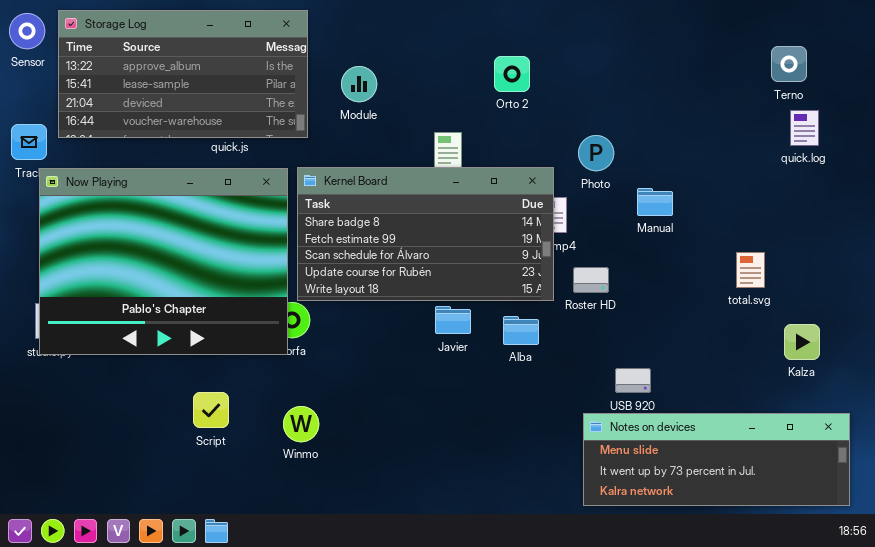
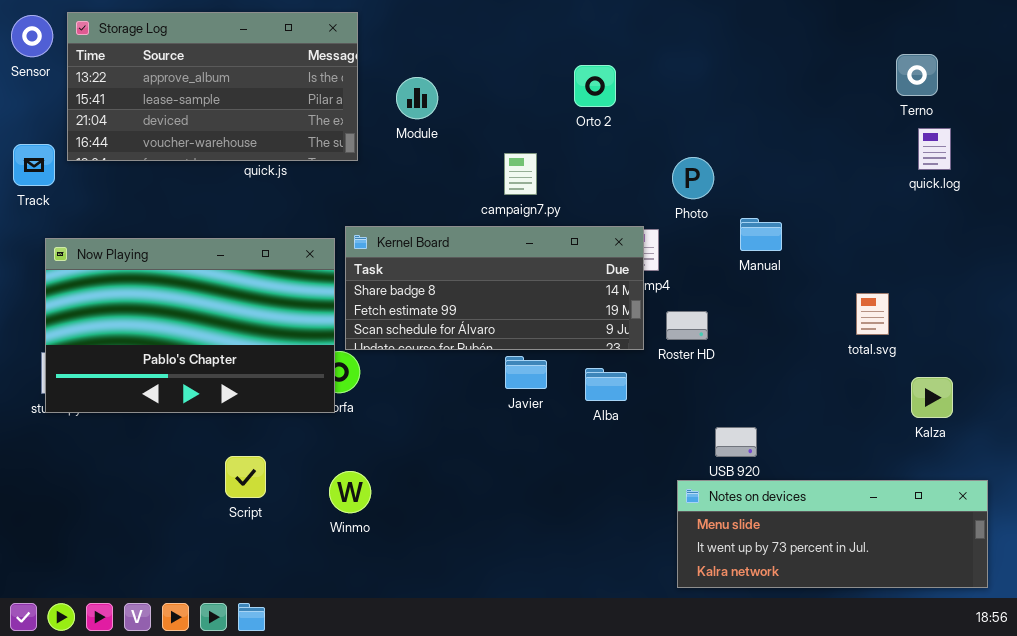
Kernel Board: [297,167,554,301] -> [345,226,644,350], resized
Now Playing: [39,168,288,355] -> [45,238,335,413], resized

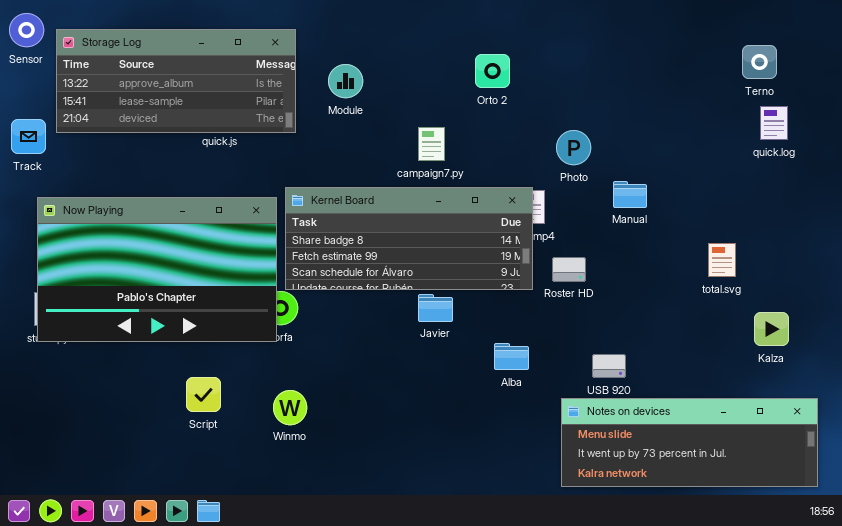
Storage Log: [67,12,358,161] -> [56,29,296,133], resized
Alba: [585,368,627,401] -> [494,343,529,370], moved

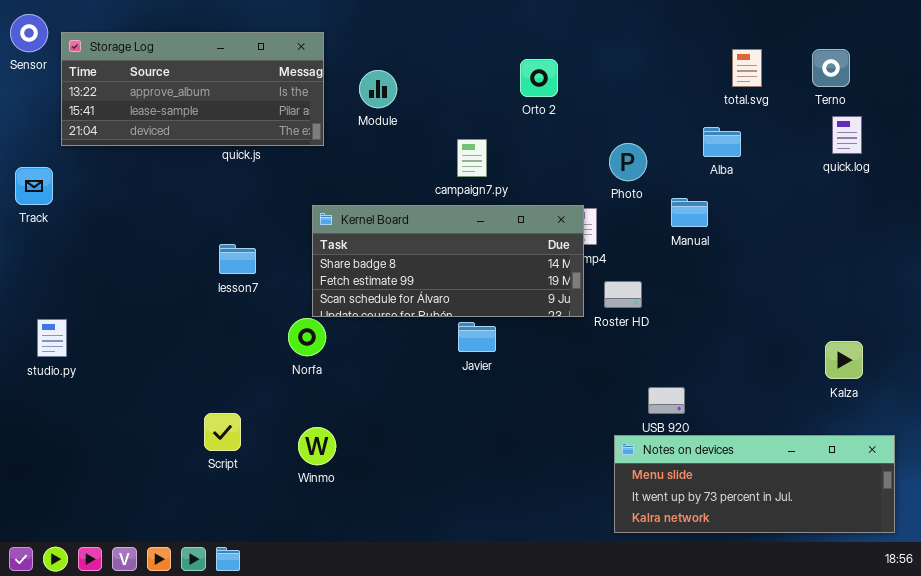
Track: [11,119,46,154] -> [15,167,53,205], moved
Now Playing: [37,197,277,342] -> none, closed
total.svg: [708,243,736,277] -> [732,49,762,87], moved
Alba: [494,343,529,370] -> [703,127,741,157], moved

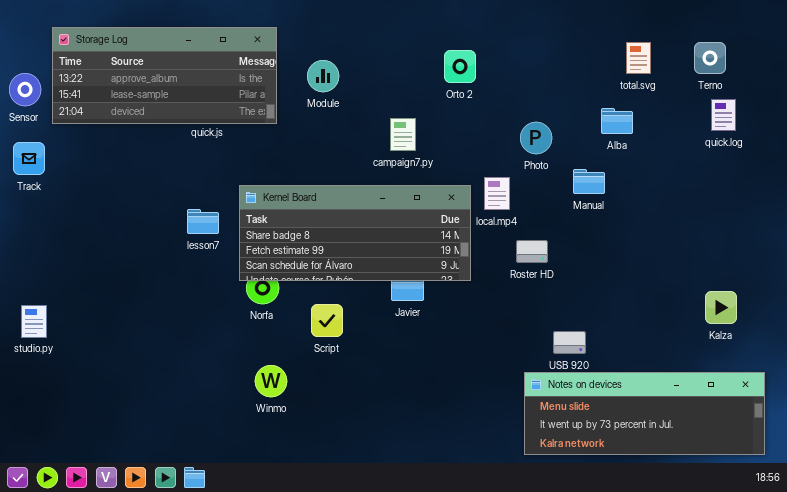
Sensor: [10,14,48,52] -> [9,73,41,106], moved
Kernel Board: [312,205,584,317] -> [239,185,471,281], moved
studio.py: [37,319,67,357] -> [21,305,47,338], moved
Script: [204,413,241,451] -> [311,304,343,337], moved

